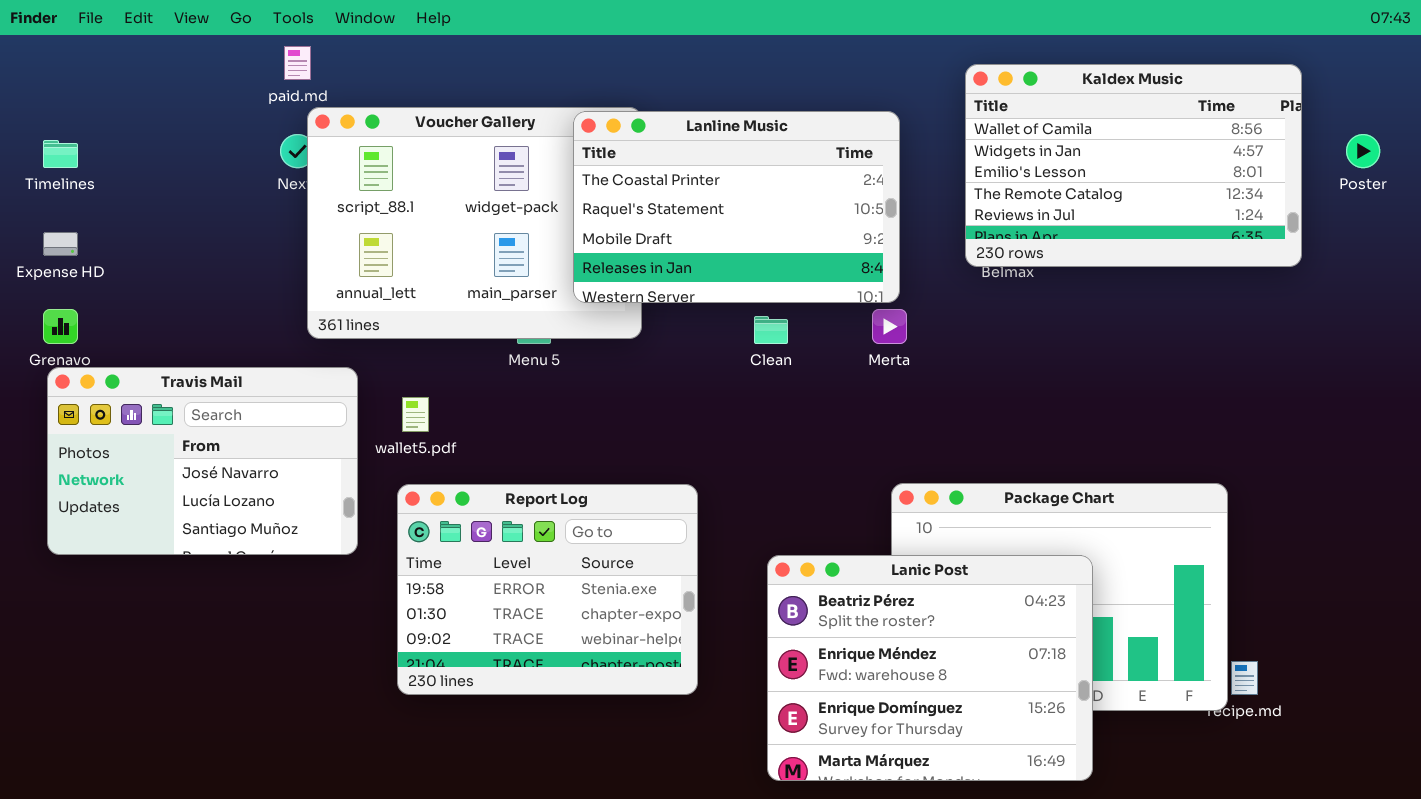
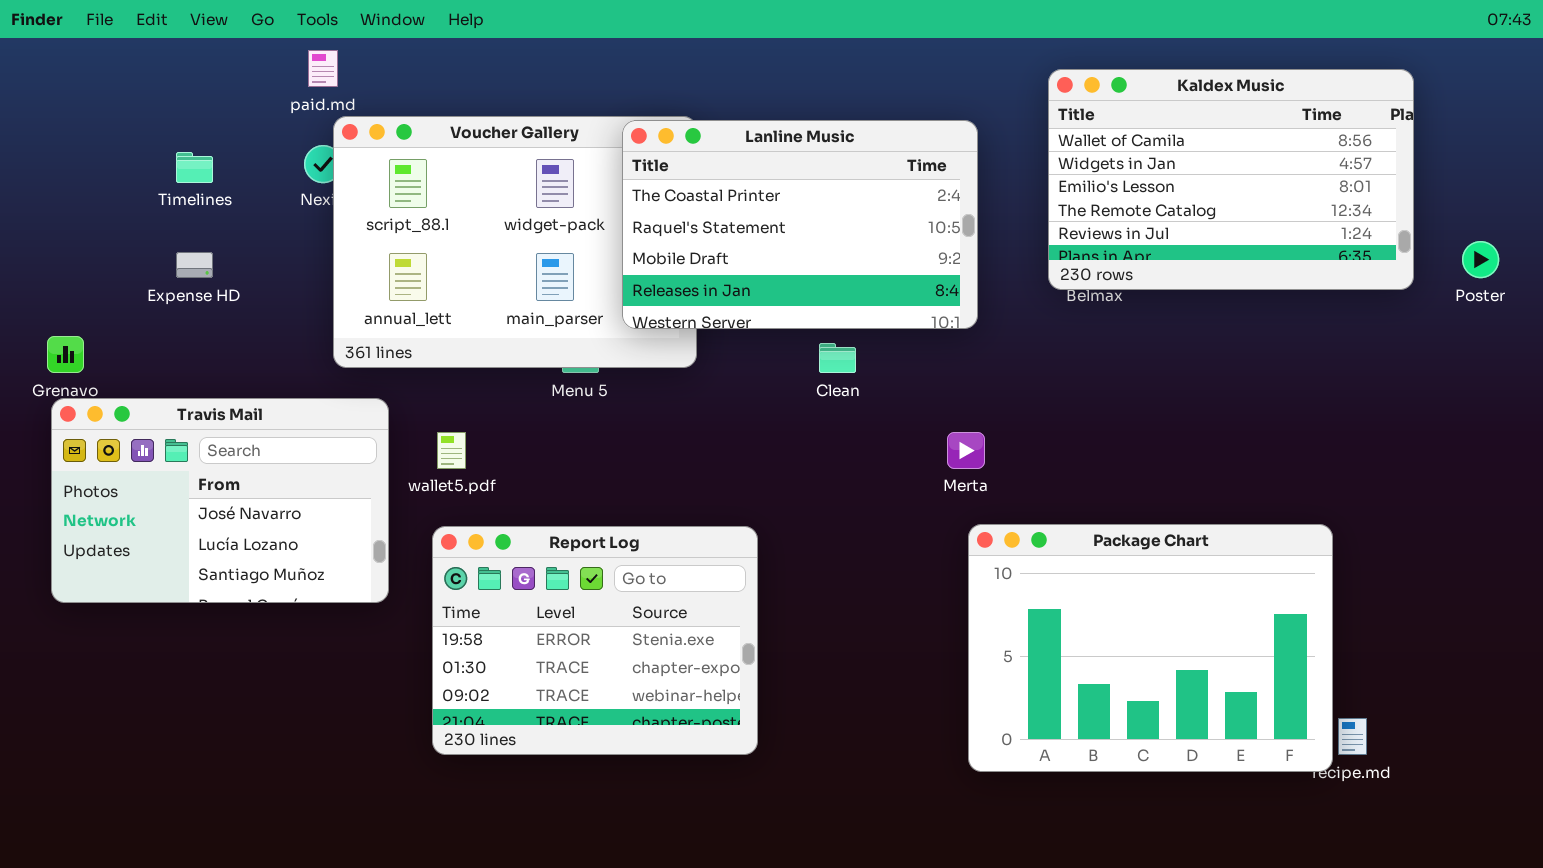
Poster: [1346,134,1380,168] -> [1462,241,1499,278], moved
Timelines: [43,140,78,168] -> [176,152,213,183], moved
Expense HD: [43,232,78,256] -> [176,252,213,278], moved
Merta: [872,309,907,344] -> [947,432,985,469], moved
Lanic Post: [767,555,1093,781] -> none, closed

